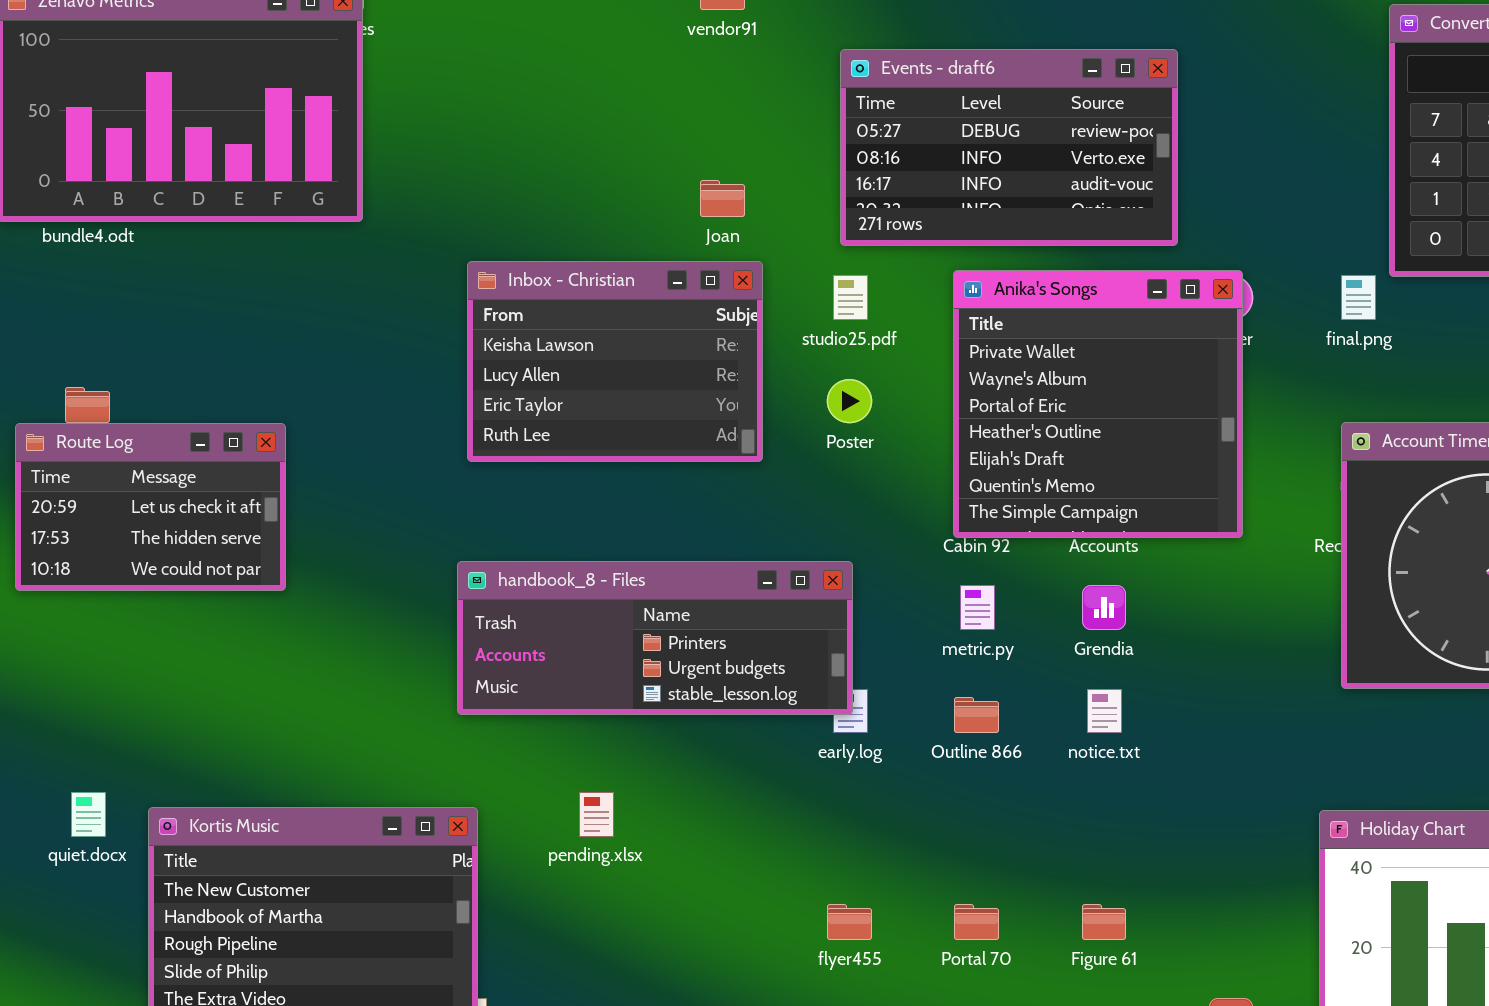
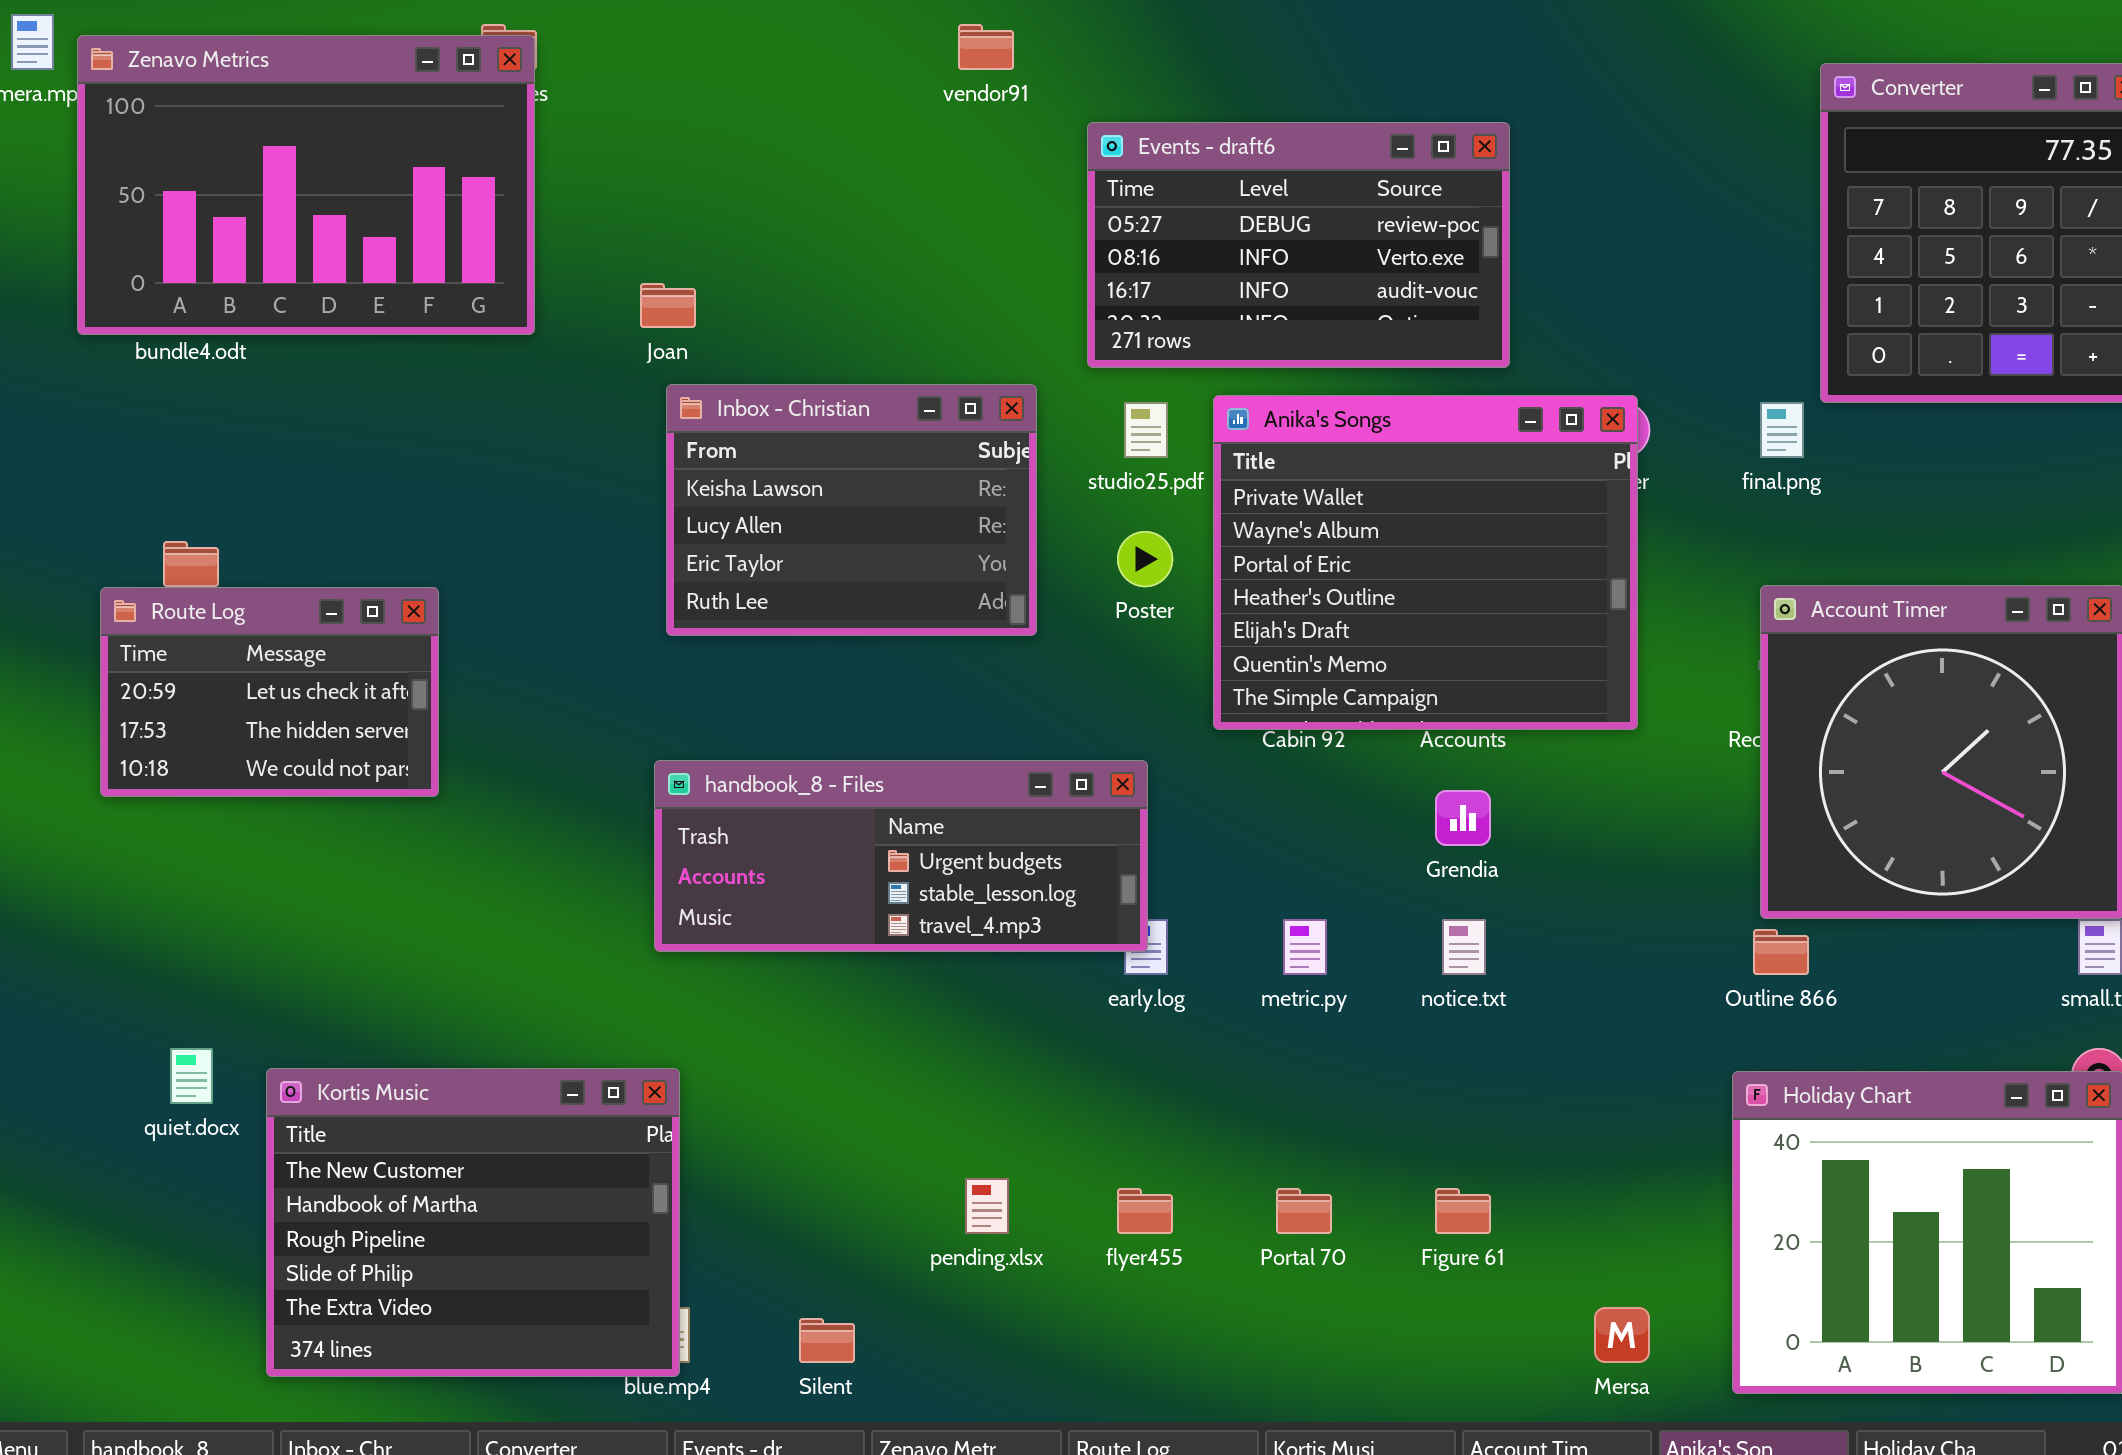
Events - draft6: [840,49,1178,246] -> [1087,122,1510,368], moved
Joan: [700,180,745,217] -> [640,283,696,328], moved
Anika's Songs: [953,270,1243,538] -> [1213,395,1638,730], resized
handbook_8 - Files: [457,561,853,715] -> [654,760,1148,952], scrolled down 1 row
metric.py: [960,585,995,630] -> [1283,919,1327,975], moved
Outline 866: [954,697,999,733] -> [1753,929,1809,975], moved
pending.xlsx: [579,792,614,837] -> [965,1178,1009,1234], moved

